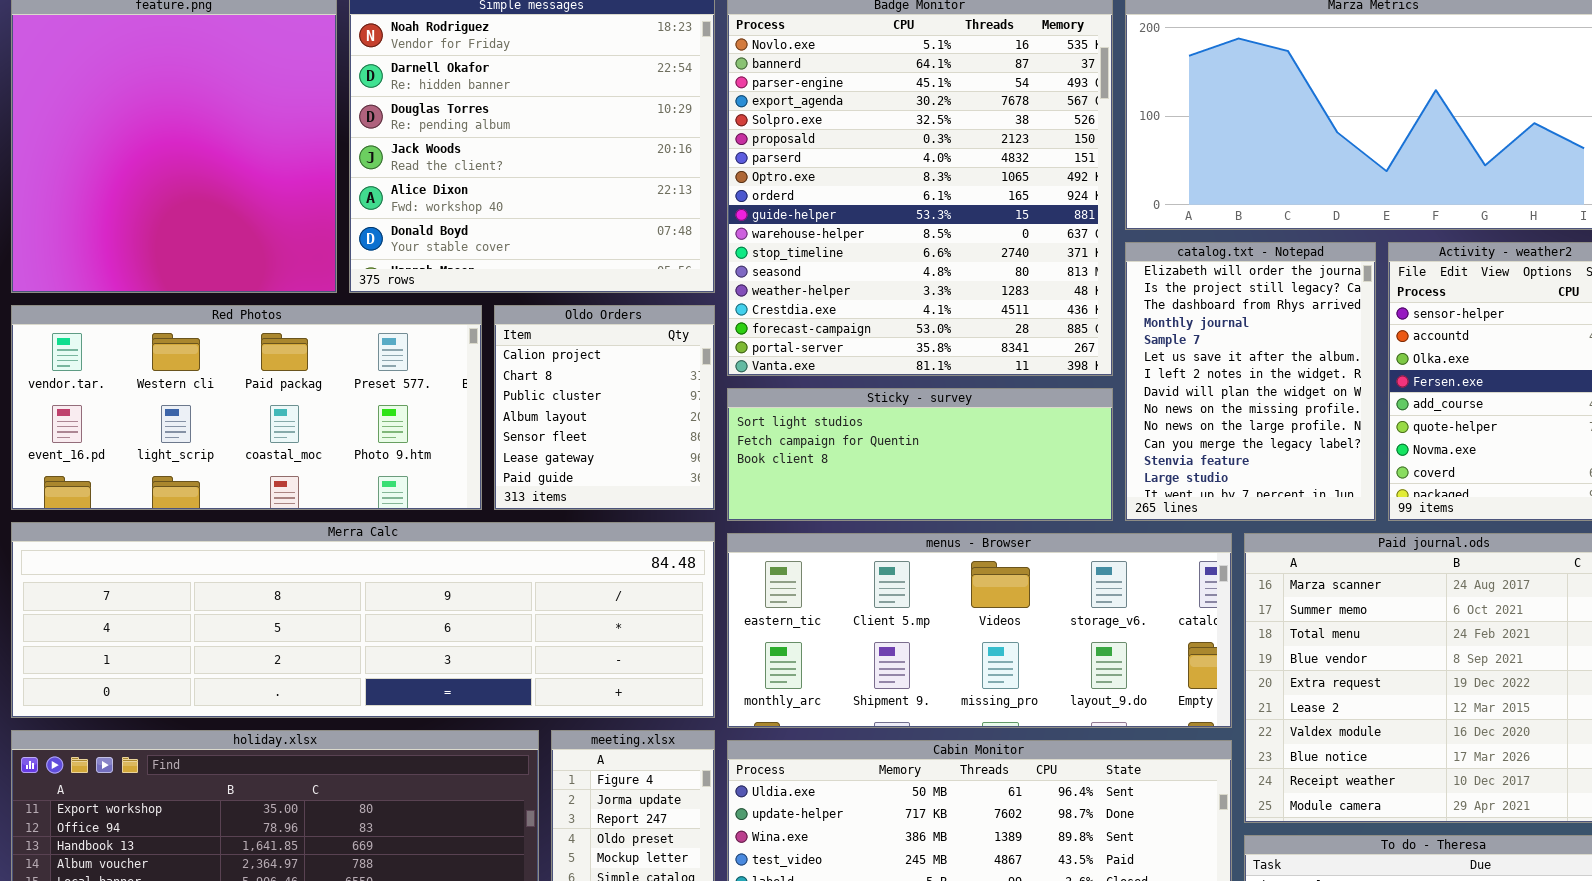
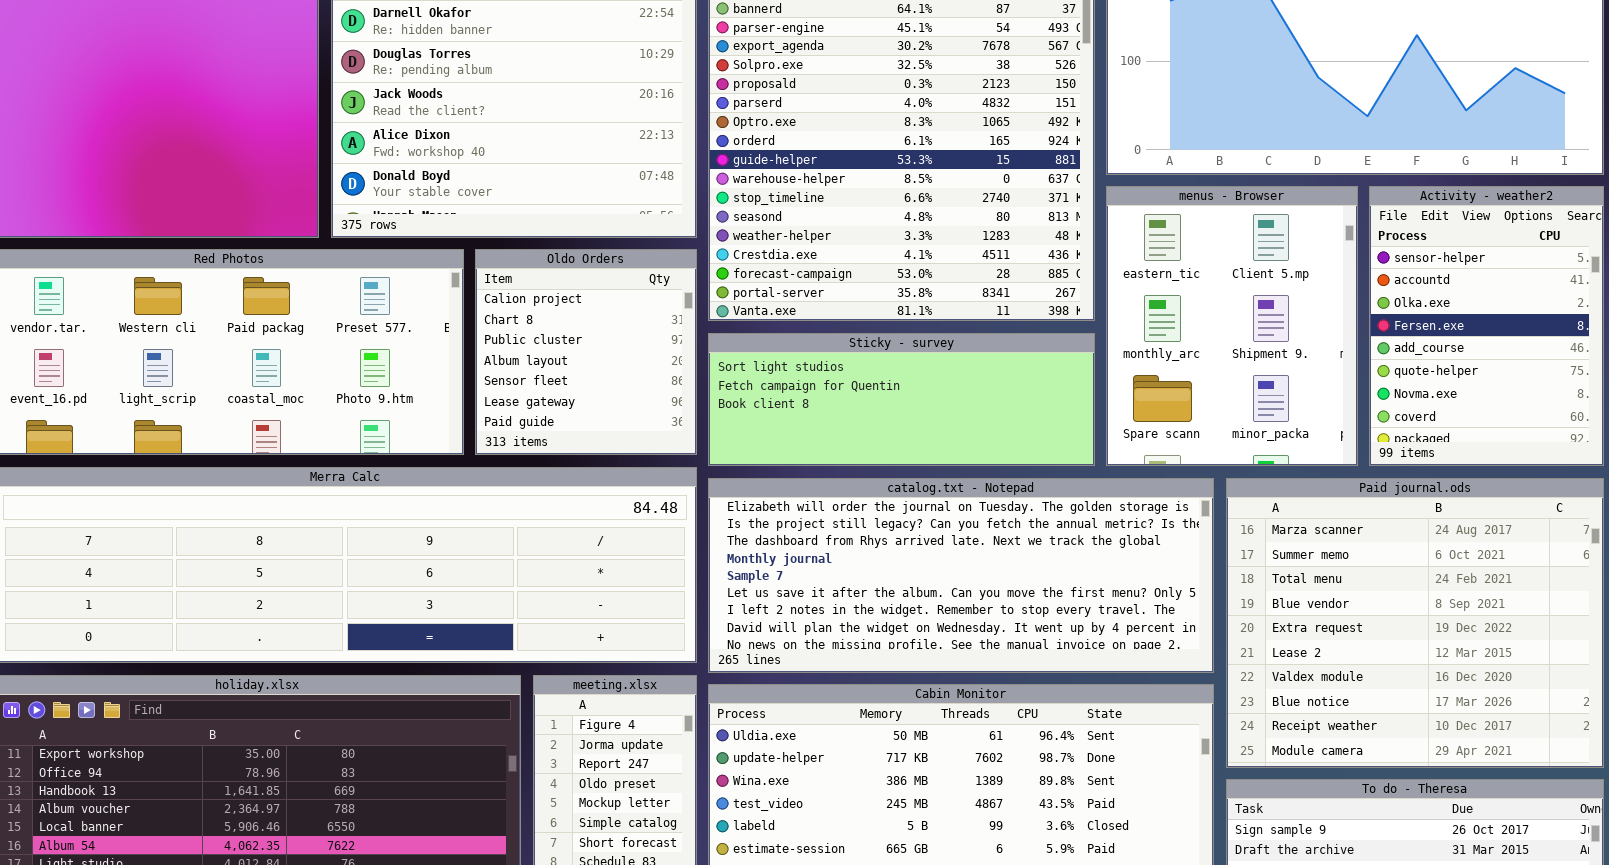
catalog.txt - Notepad: [1125,242,1376,521] -> [708,478,1214,673], moved, resized
menus - Browser: [727,533,1232,728] -> [1106,186,1358,466], moved, resized

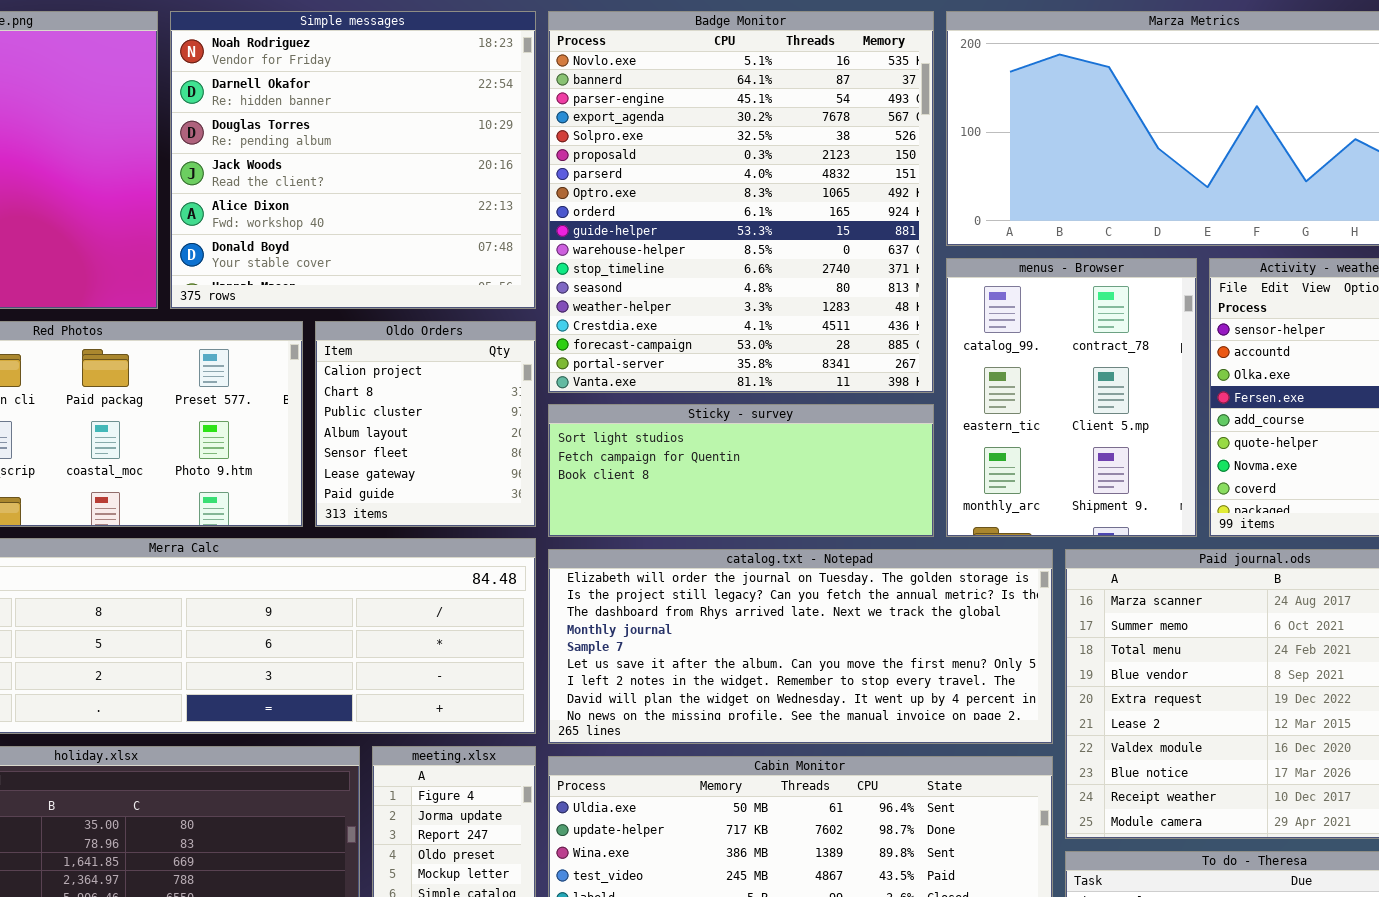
menus - Browser: [1106,186,1358,466] -> [946,258,1197,537], scrolled up 1 row

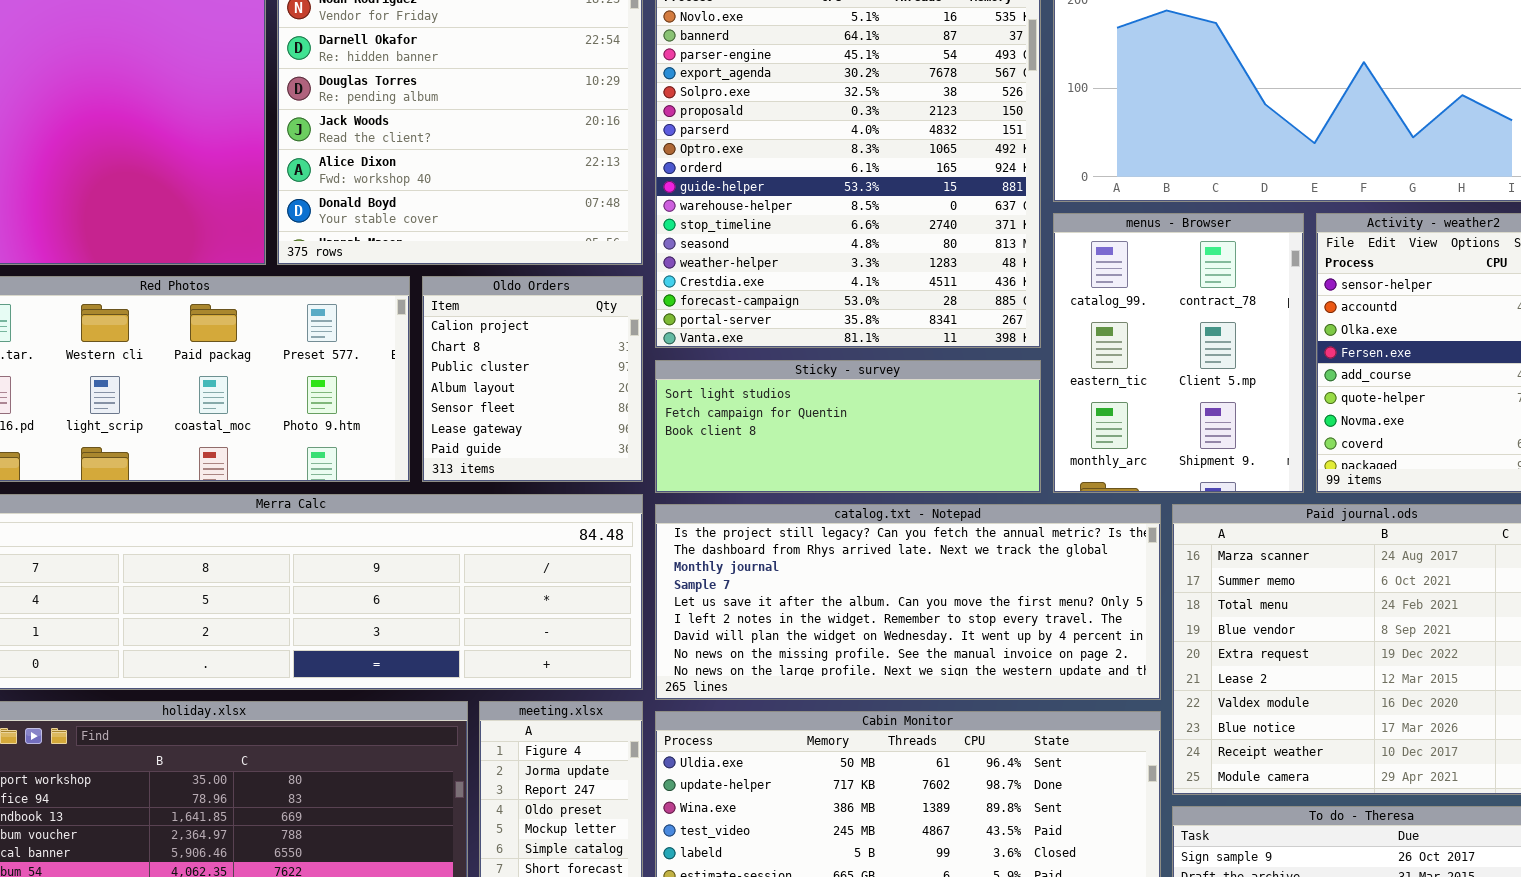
catalog.txt - Notepad: [548,549,1053,744] -> [655,504,1161,700], scrolled down 1 row

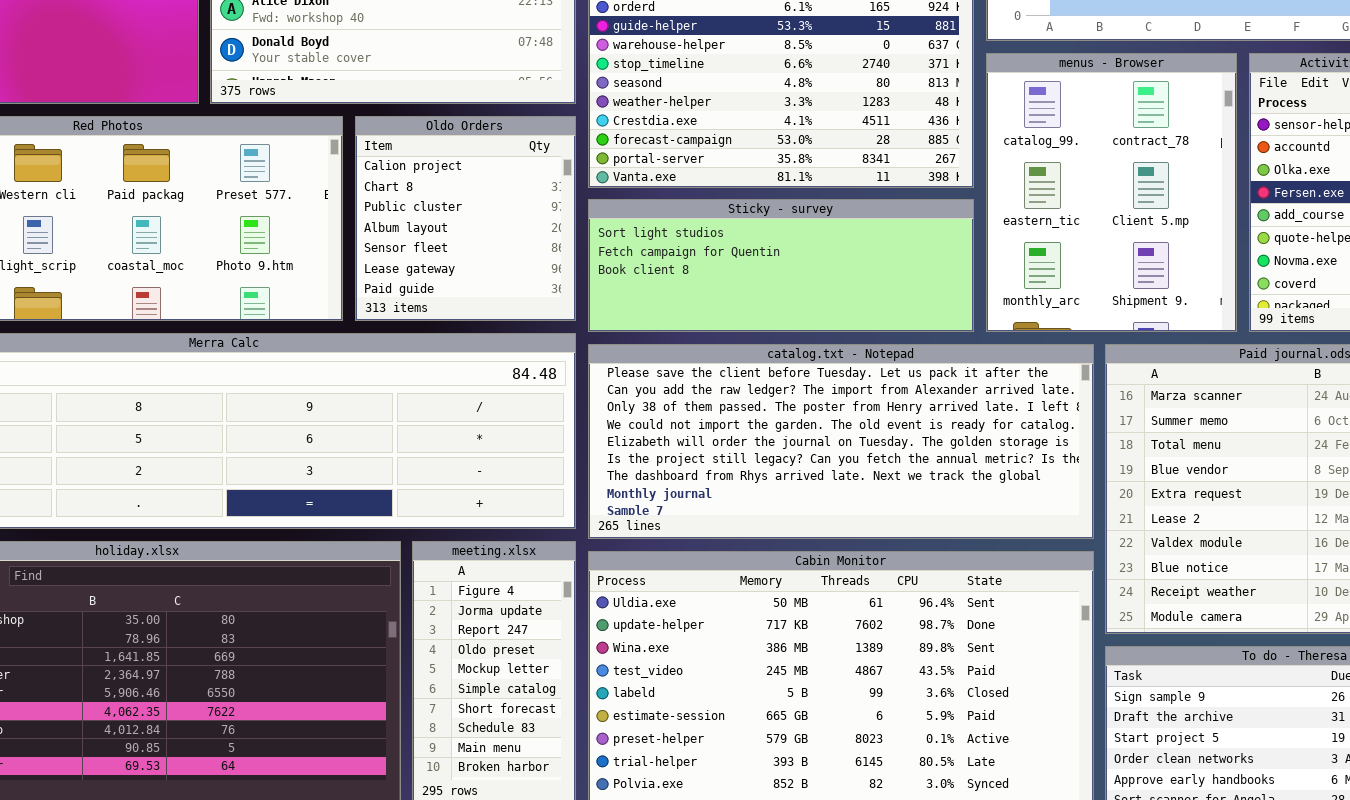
catalog.txt - Notepad: [655,504,1161,700] -> [588,344,1094,539], scrolled up 5 rows

